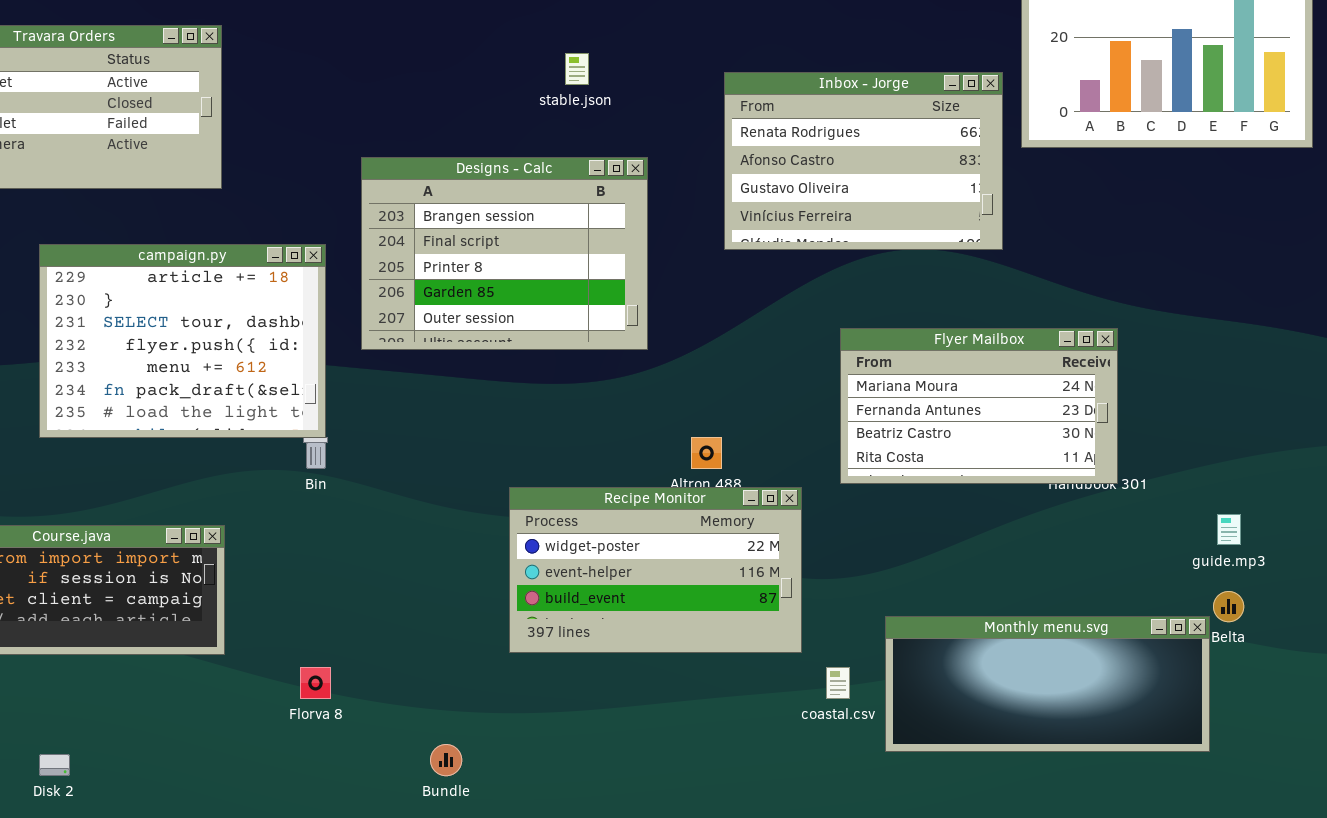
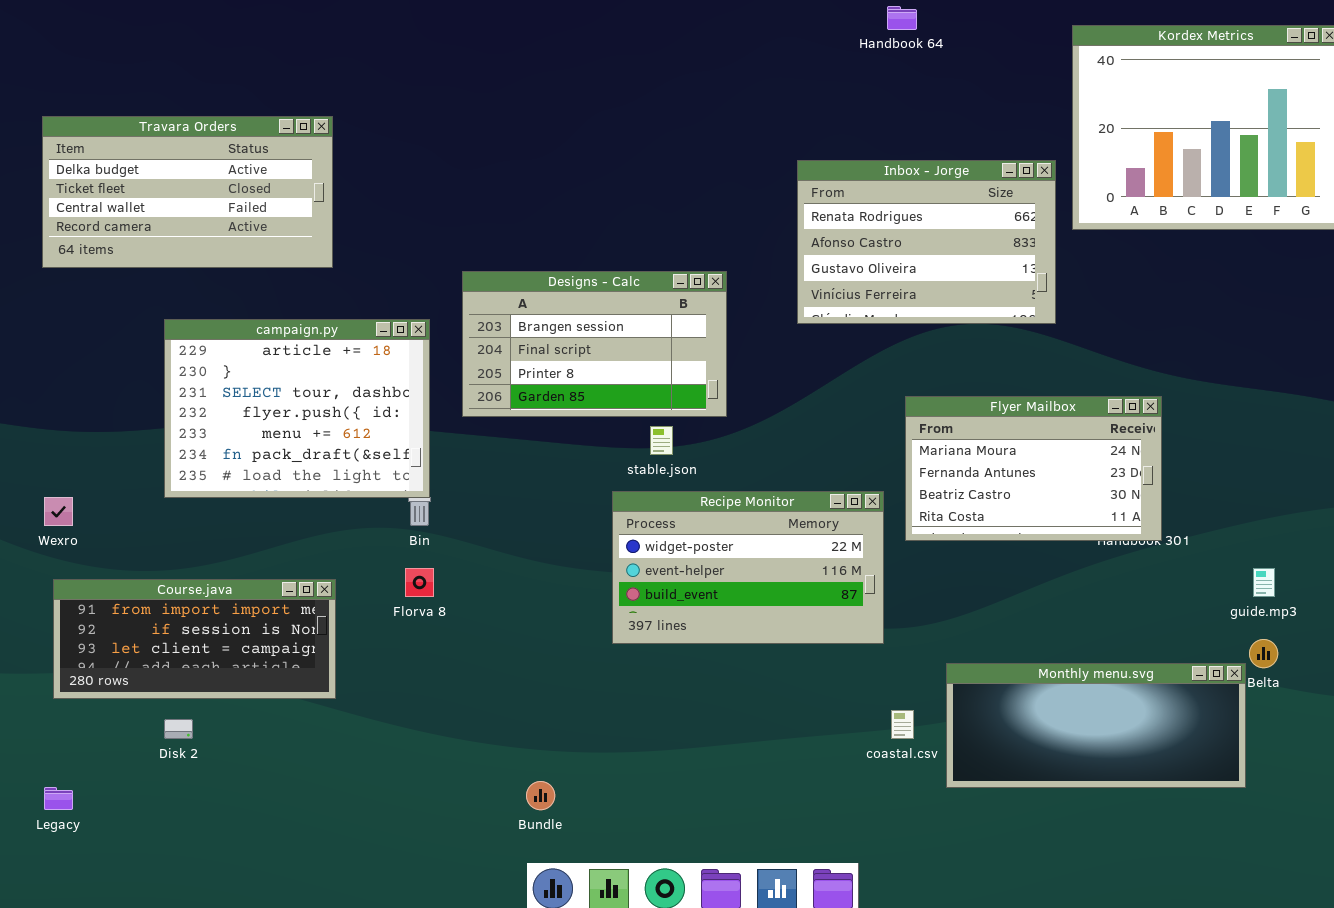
stable.json: [565,53,589,85] -> [650,426,673,455], moved
Designs - Calc: [361,157,648,350] -> [462,271,727,417], resized
Recipe Monitor: [509,487,802,653] -> [612,491,884,644], moved
Florva 8: [300,667,331,699] -> [405,568,434,597], moved
Disk 2: [39,754,70,776] -> [164,719,193,739], moved

